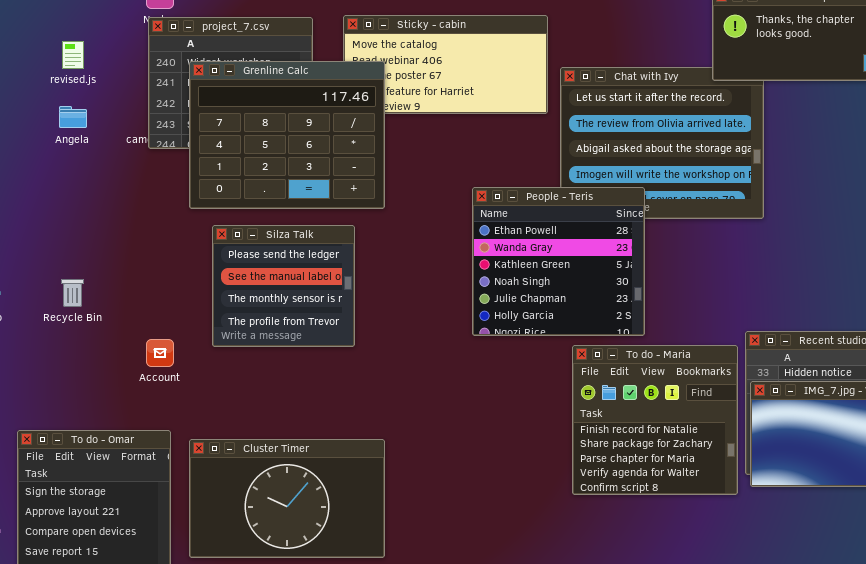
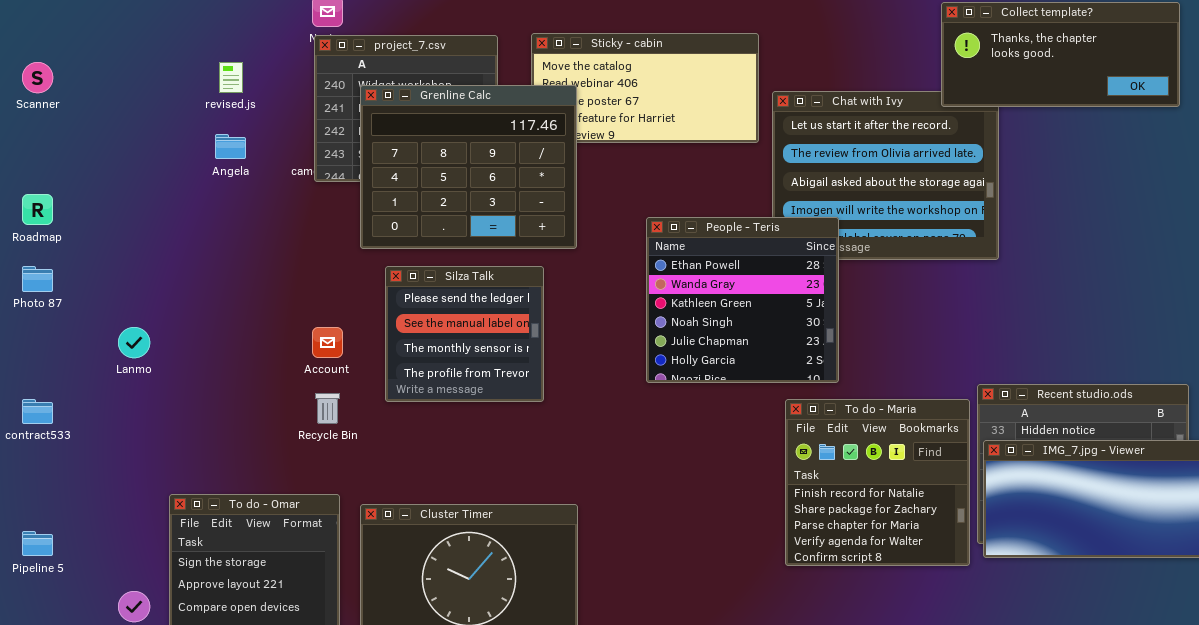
People - Teris: [472,187,645,336] -> [646,217,839,383], moved
Recycle Bin: [61,279,84,307] -> [315,393,340,424], moved
Account: [146,339,174,367] -> [312,327,343,358], moved

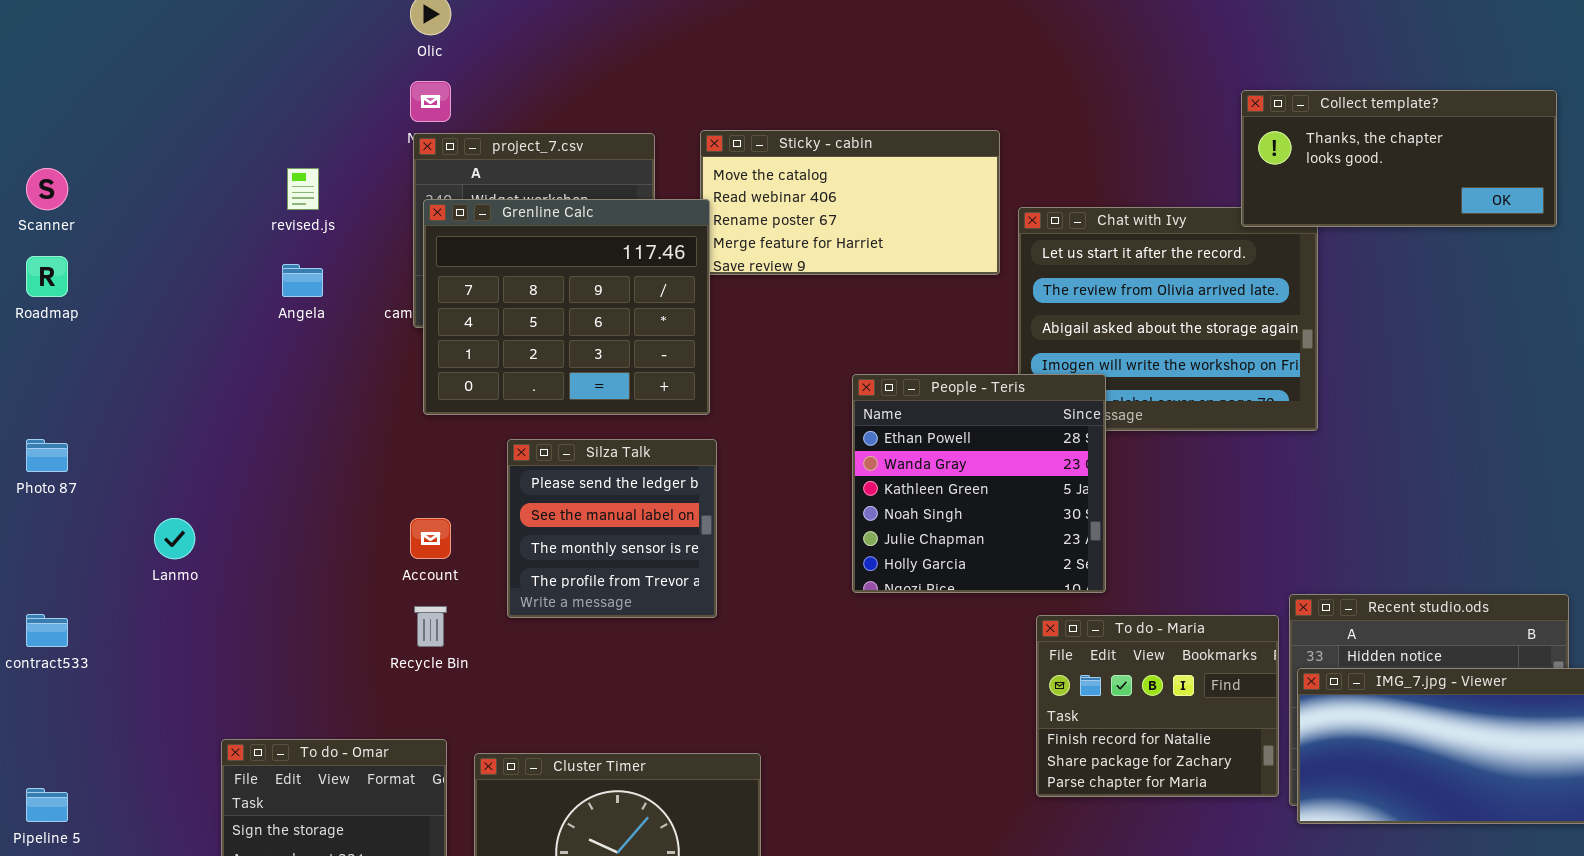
Grenline Calc: [360,85,577,249] -> [423,199,710,415], moved
Roadmap: [22,194,53,225] -> [26,256,68,297], moved
To do - Maria: [785,399,970,566] -> [1036,615,1279,797], resized

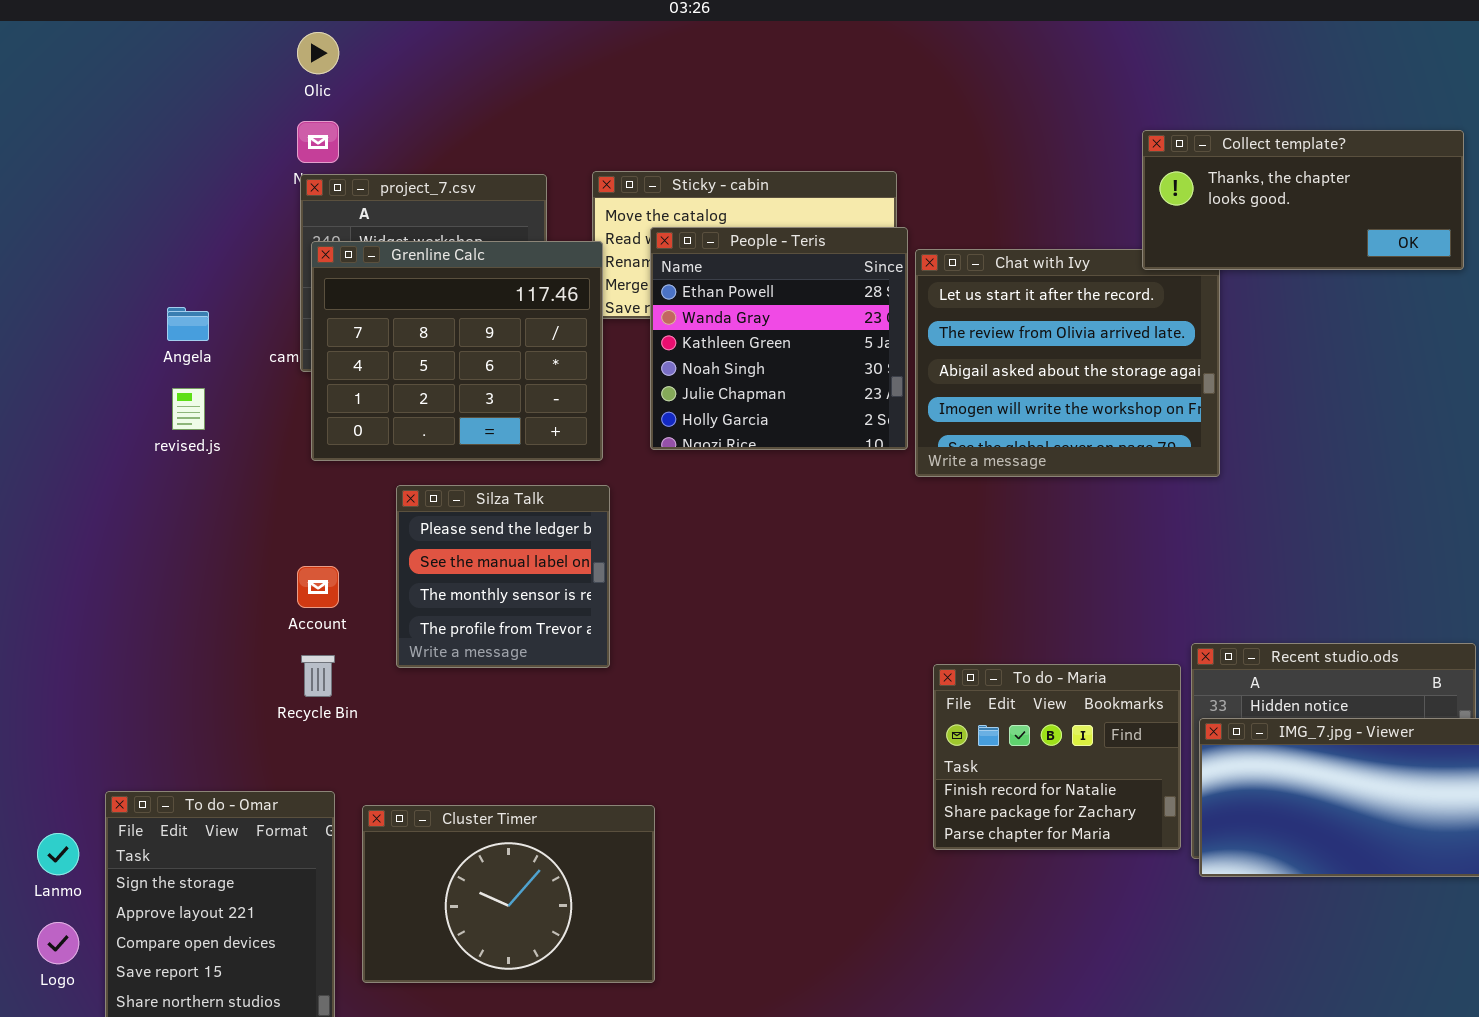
revised.js: [287,168,319,210] -> [172,388,205,430], moved
People - Teris: [852,374,1106,593] -> [650,227,908,450], moved
Lanmo: [154,518,195,559] -> [37,833,79,875], moved

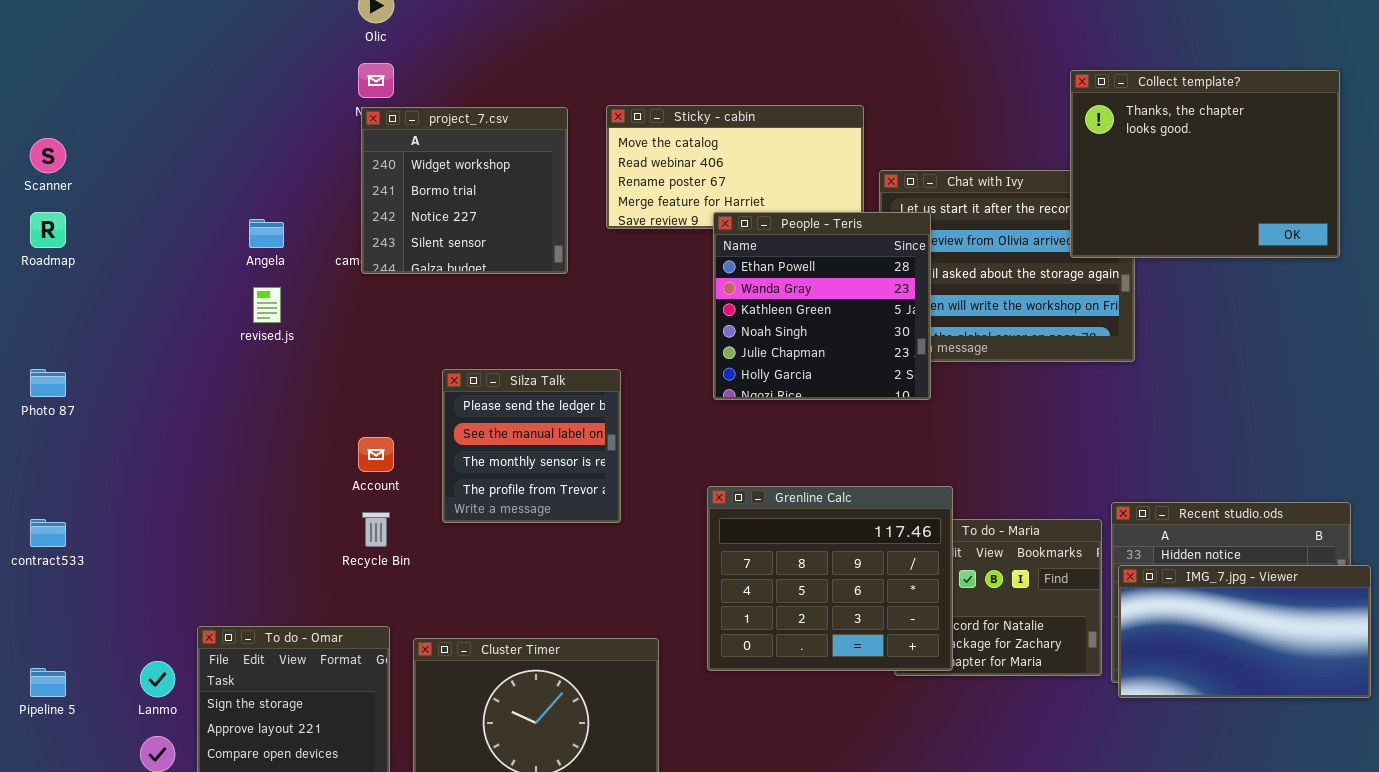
Collect template?: [1142,130,1464,270] -> [1070,70,1340,258], resized
People - Teris: [650,227,908,450] -> [713,212,931,400], moved
Grenline Calc: [311,241,603,461] -> [707,486,953,671], moved

